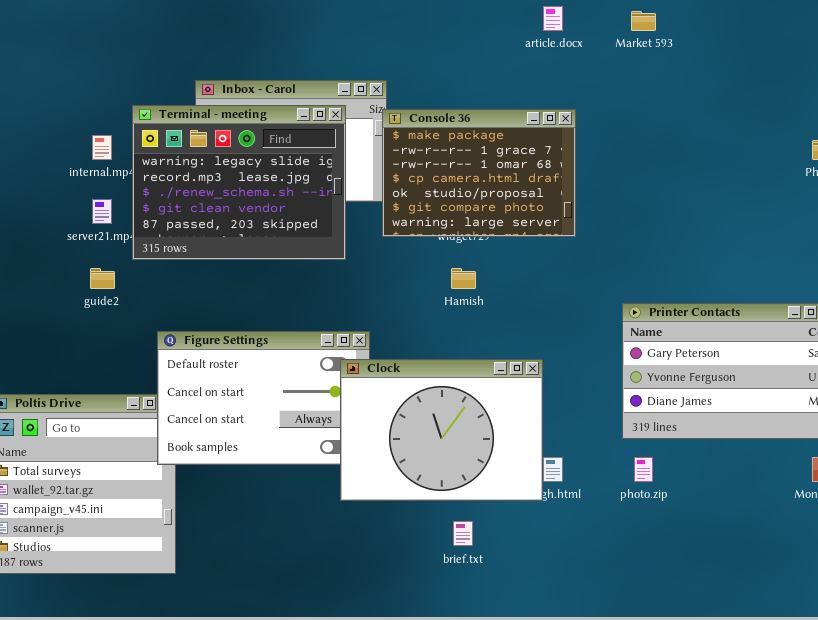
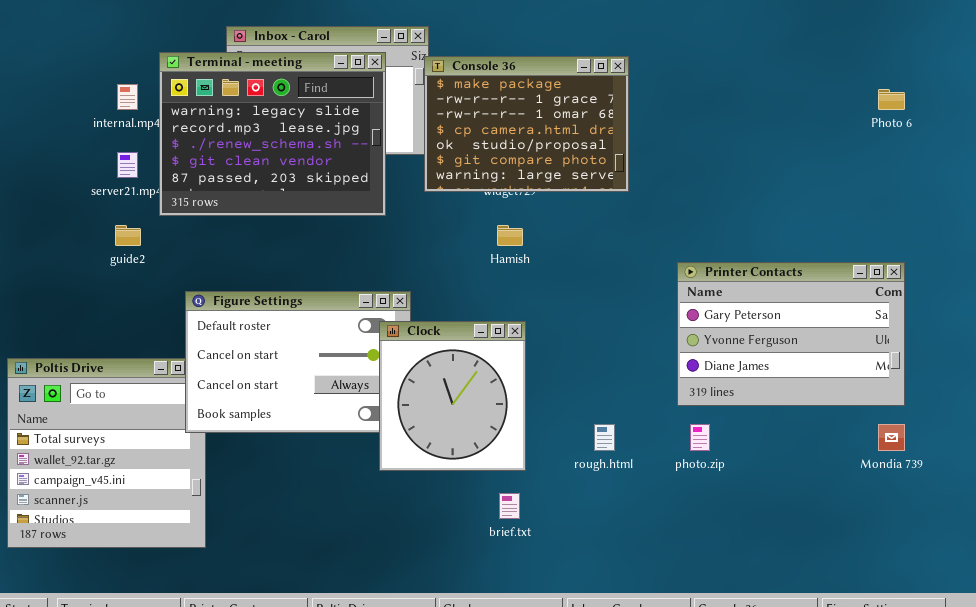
Clock: [340,359,543,501] -> [379,321,526,471], resized

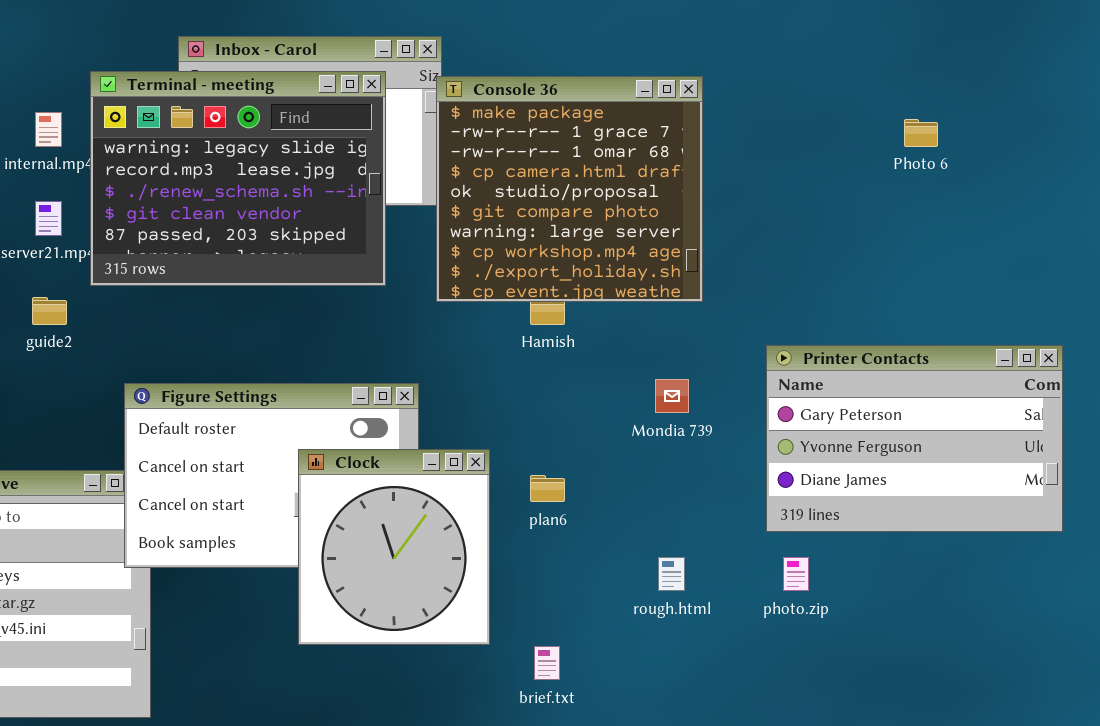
Console 36: [424,56,629,192] -> [436,76,703,302], resized
Photo 6: [878,89,905,110] -> [904,119,938,147], moved
Clock: [379,321,526,471] -> [298,449,490,645], moved
Mondia 739: [878,424,905,451] -> [655,379,689,413], moved

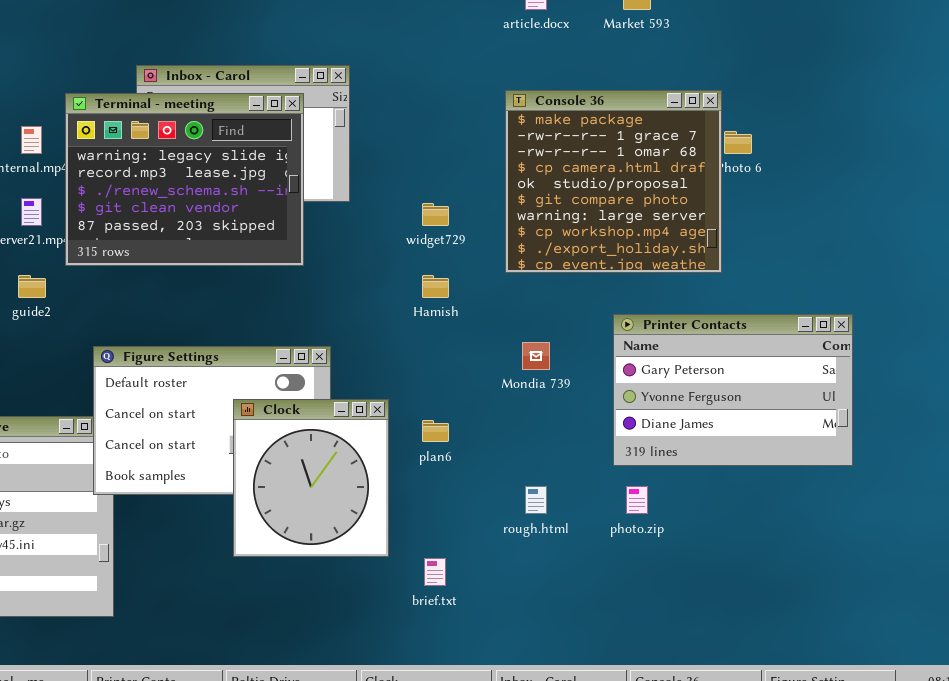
Console 36: [436,76,703,302] -> [505,90,722,273], moved

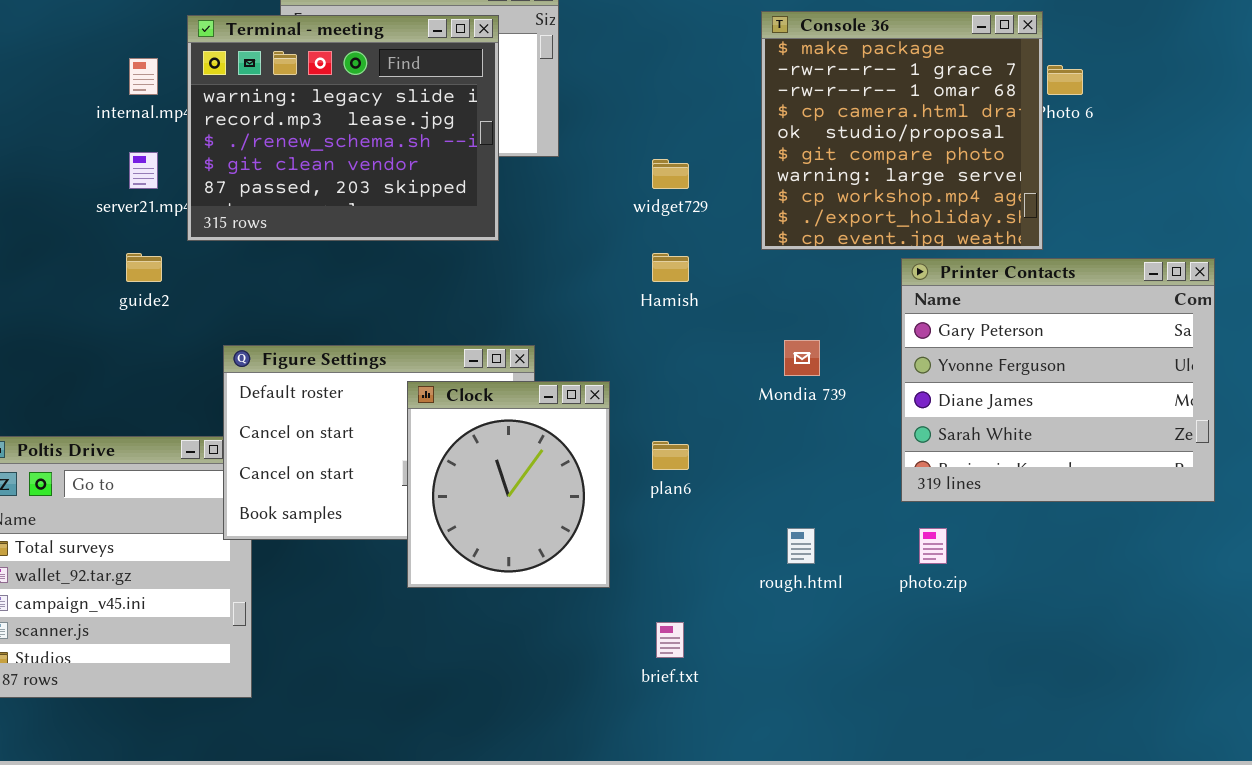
Printer Contacts: [613,314,853,466] -> [901,258,1215,502], resized
Clock: [233,399,389,557] -> [407,381,610,588], moved

